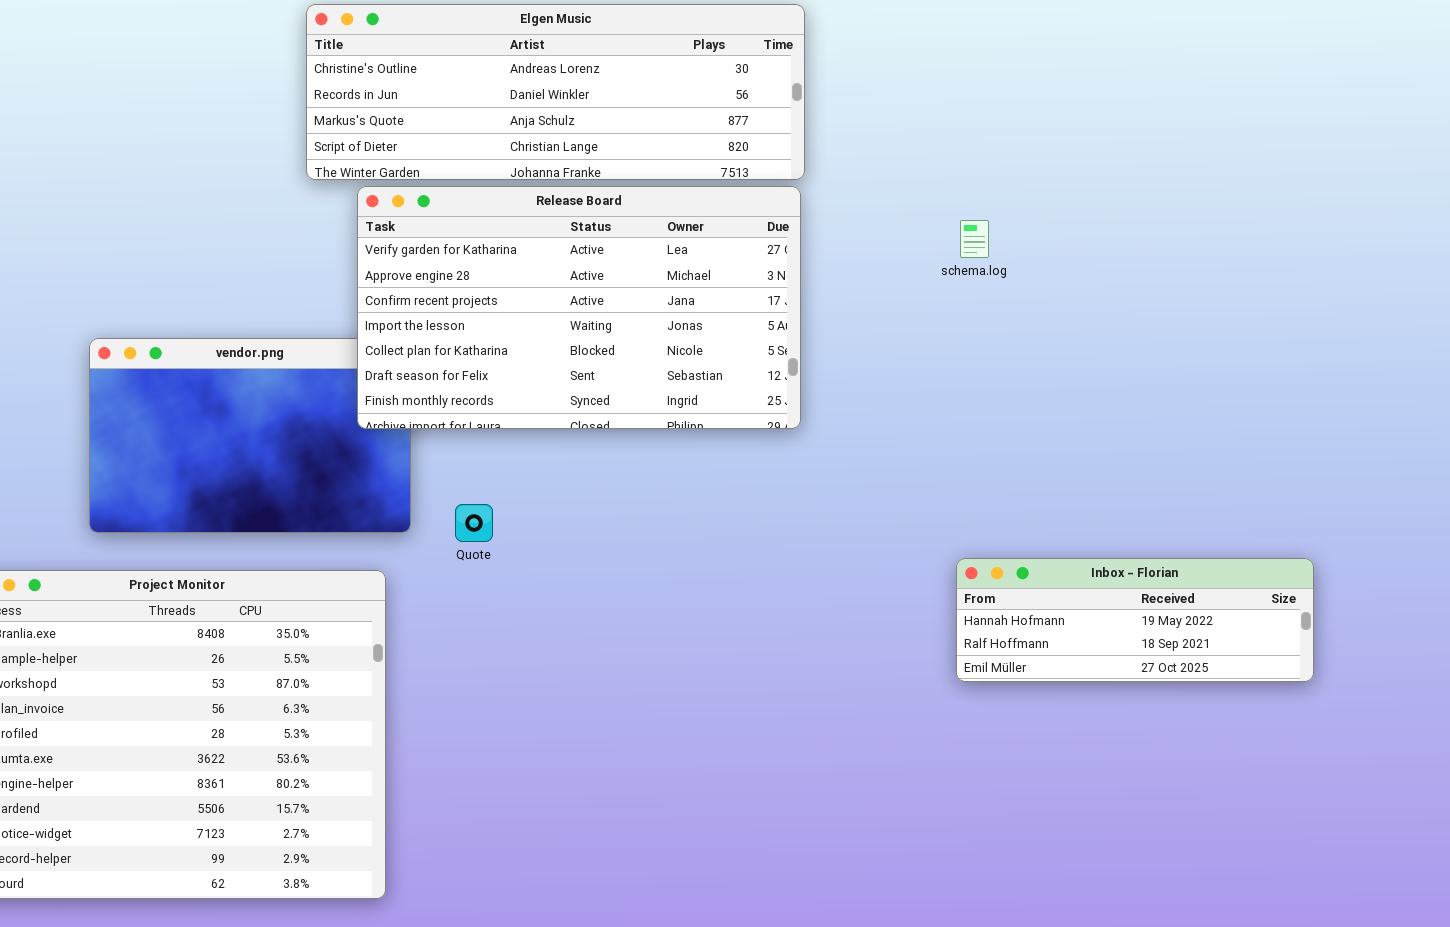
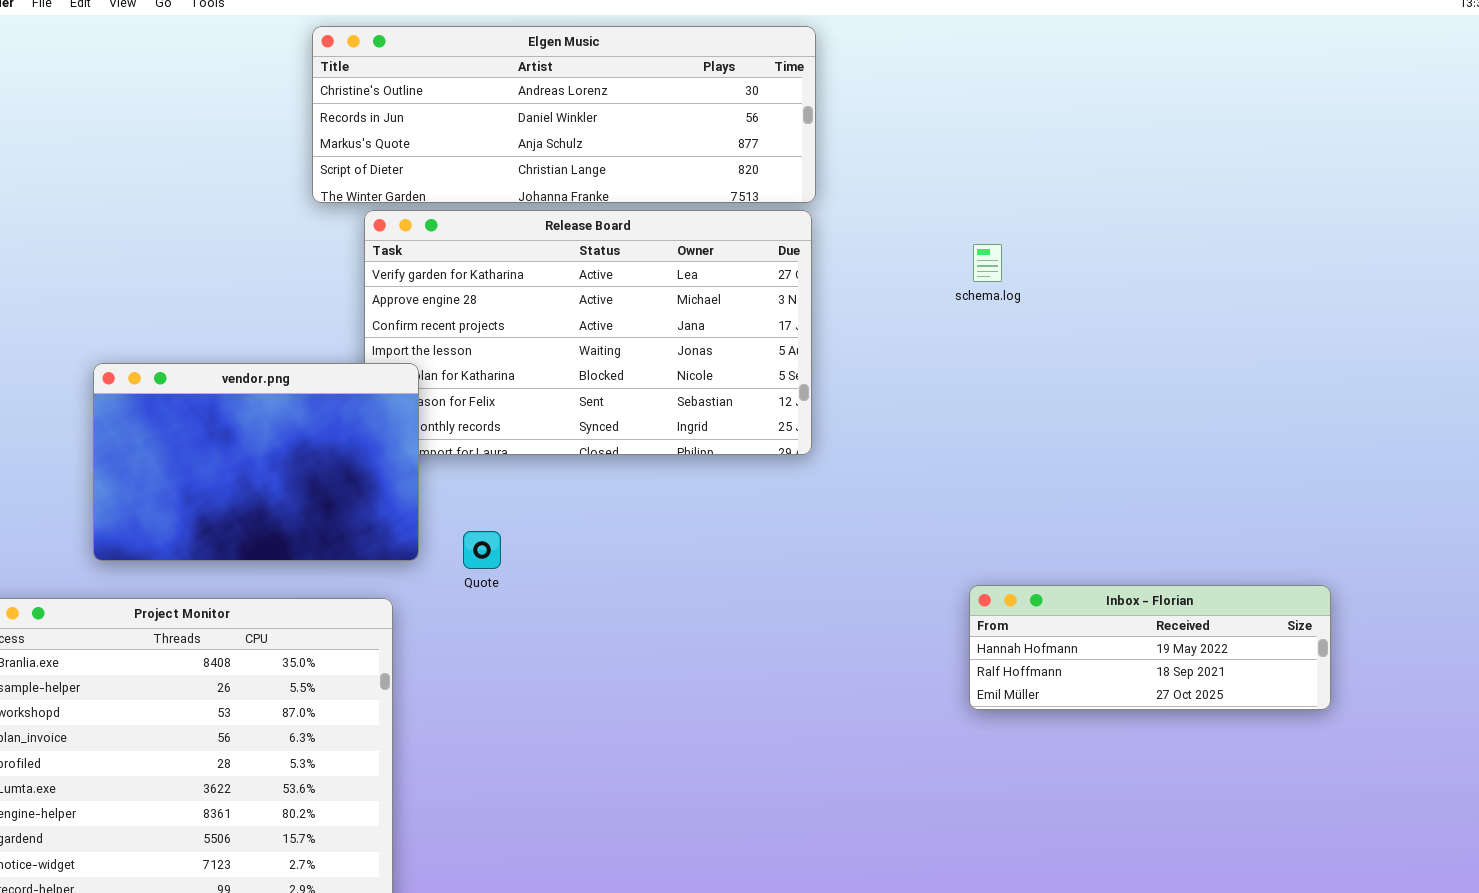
vendor.png: [89,338,411,533] -> [93,363,419,561], raised

